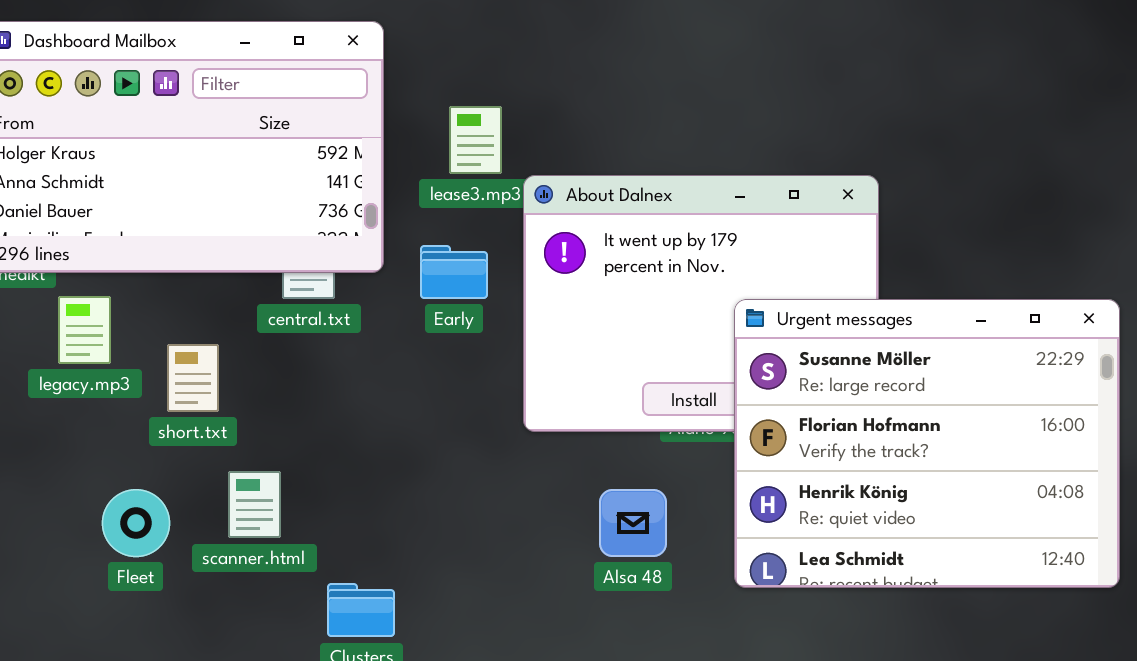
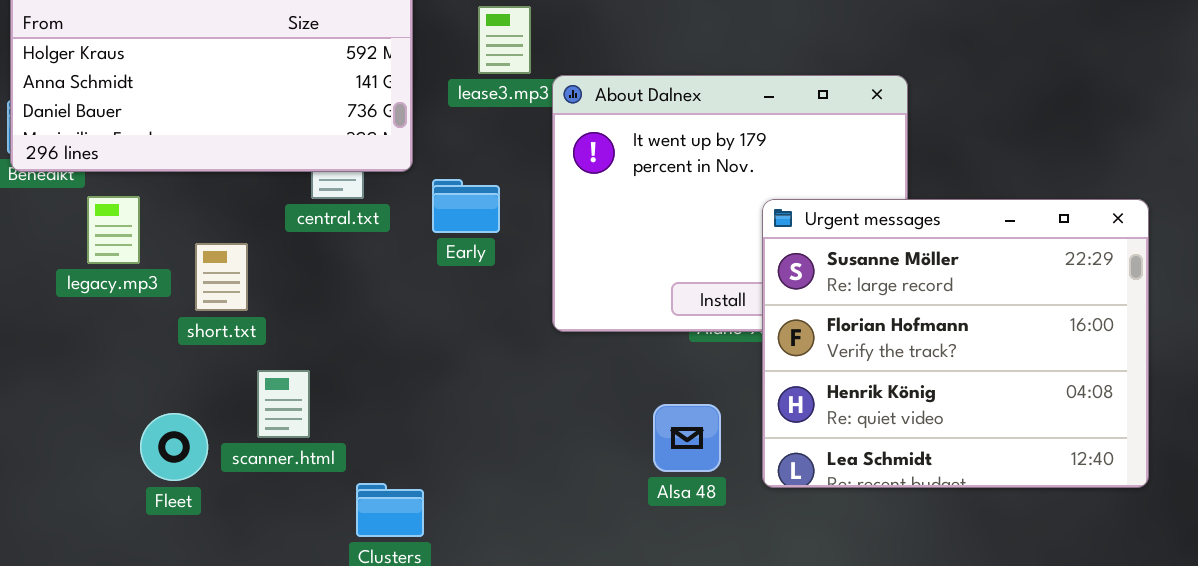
Early: [420,245,488,299] -> [432,179,500,233], moved
Fleet: [102,489,170,557] -> [140,413,208,481], moved
Alsa 48: [599,489,667,557] -> [653,404,721,472], moved

